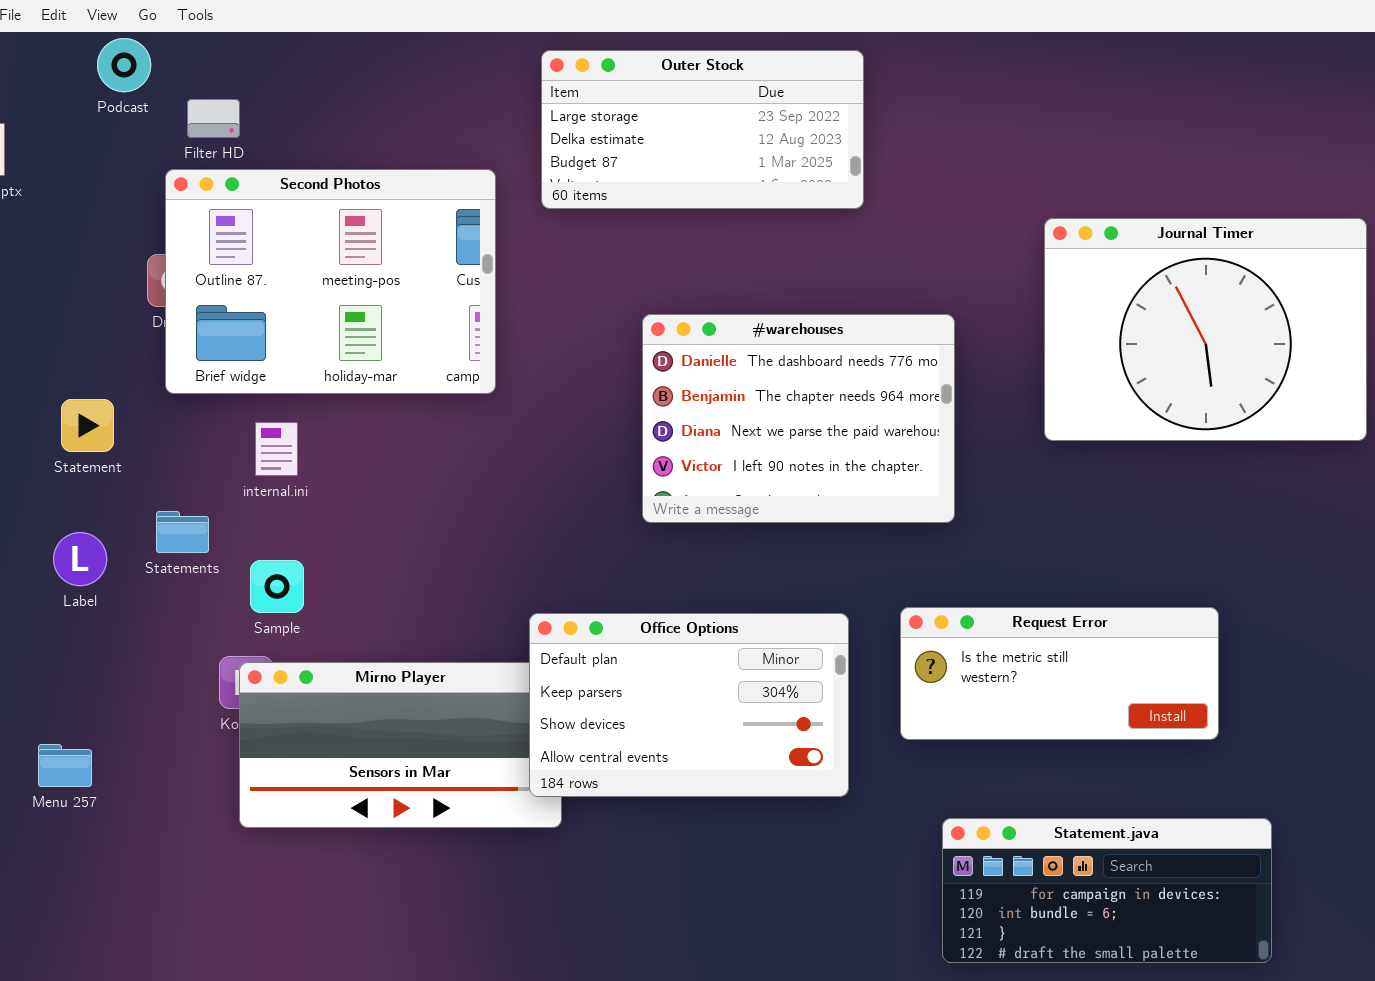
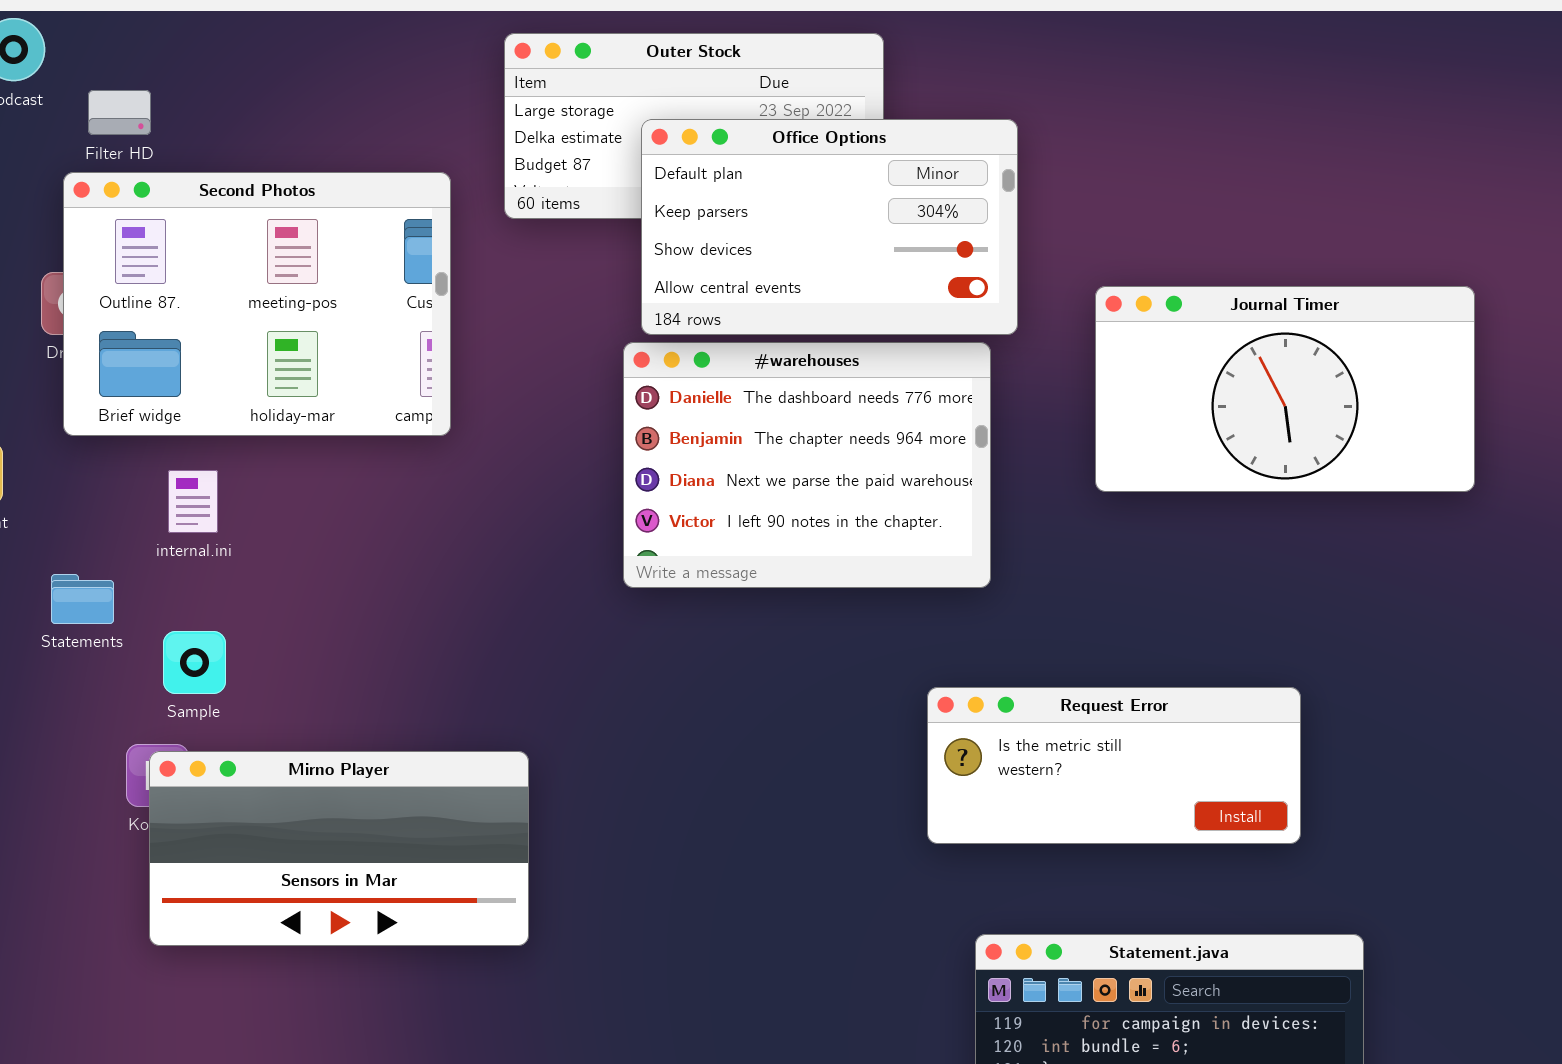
Journal Timer: [1044,218,1367,441] -> [1095,286,1475,492], resized
Office Options: [529,613,849,797] -> [641,119,1018,335], moved

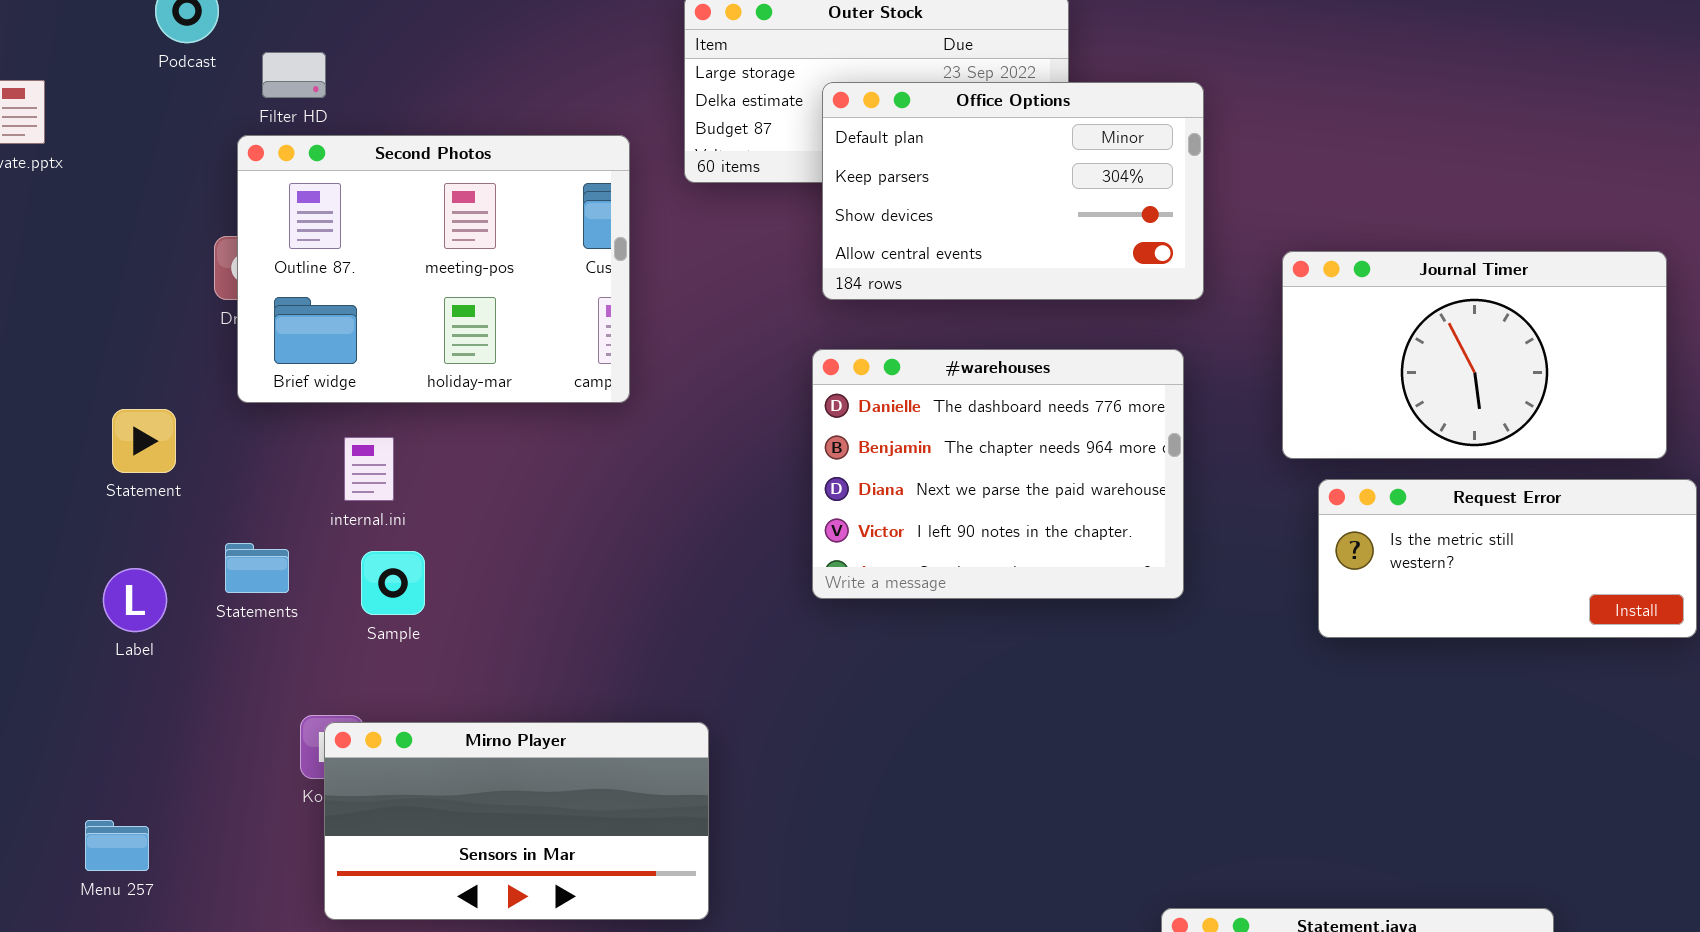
#warehouses: [623,342,991,588] -> [812,349,1184,599], moved
Sample: [163,631,226,694] -> [361,551,425,615], moved
Request Error: [927,687,1301,844] -> [1318,479,1697,638], moved

